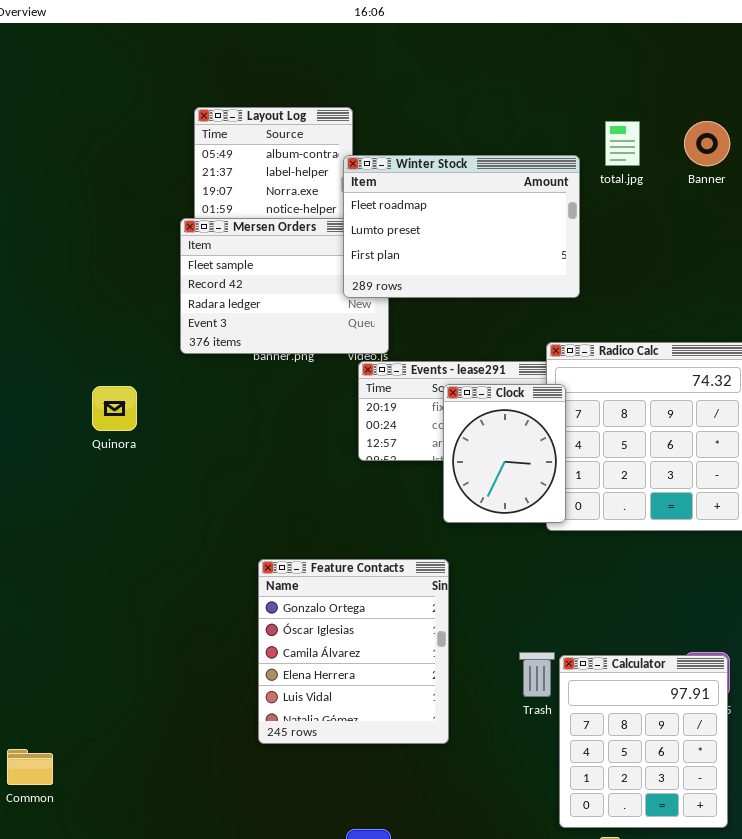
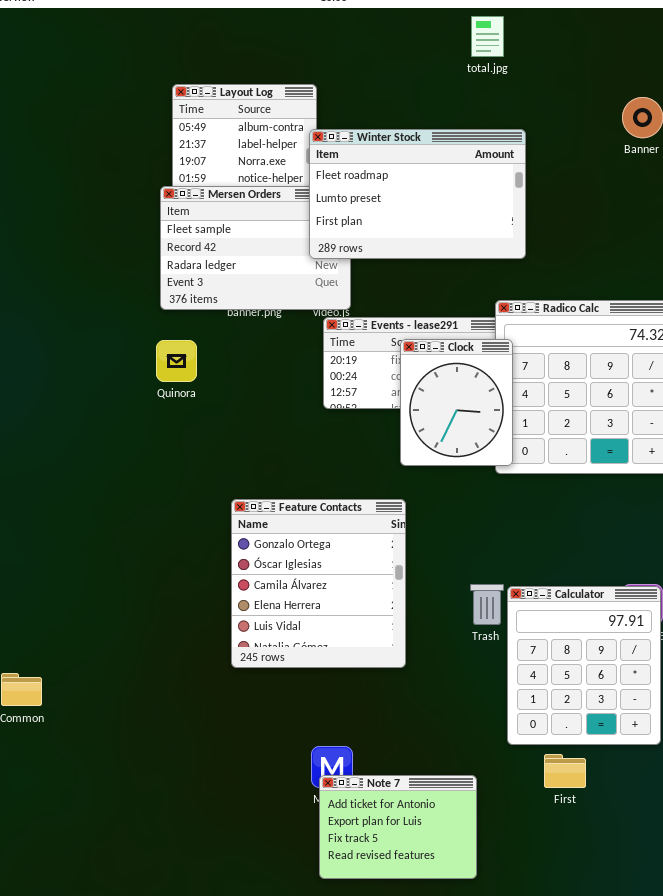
total.jpg: [605,121,640,166] -> [471,16,504,57], moved
Quinora: [92,386,137,431] -> [156,340,197,382], moved

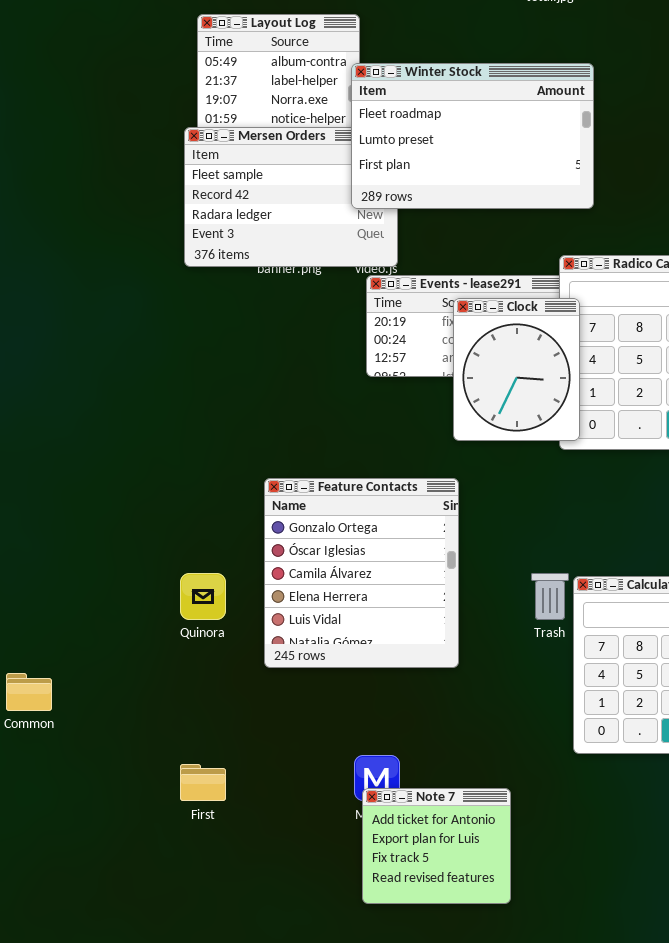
Quinora: [156,340,197,382] -> [180,573,226,620], moved
First: [544,754,586,788] -> [180,764,226,801], moved
Note 7: [319,775,477,879] -> [362,788,511,904], resized

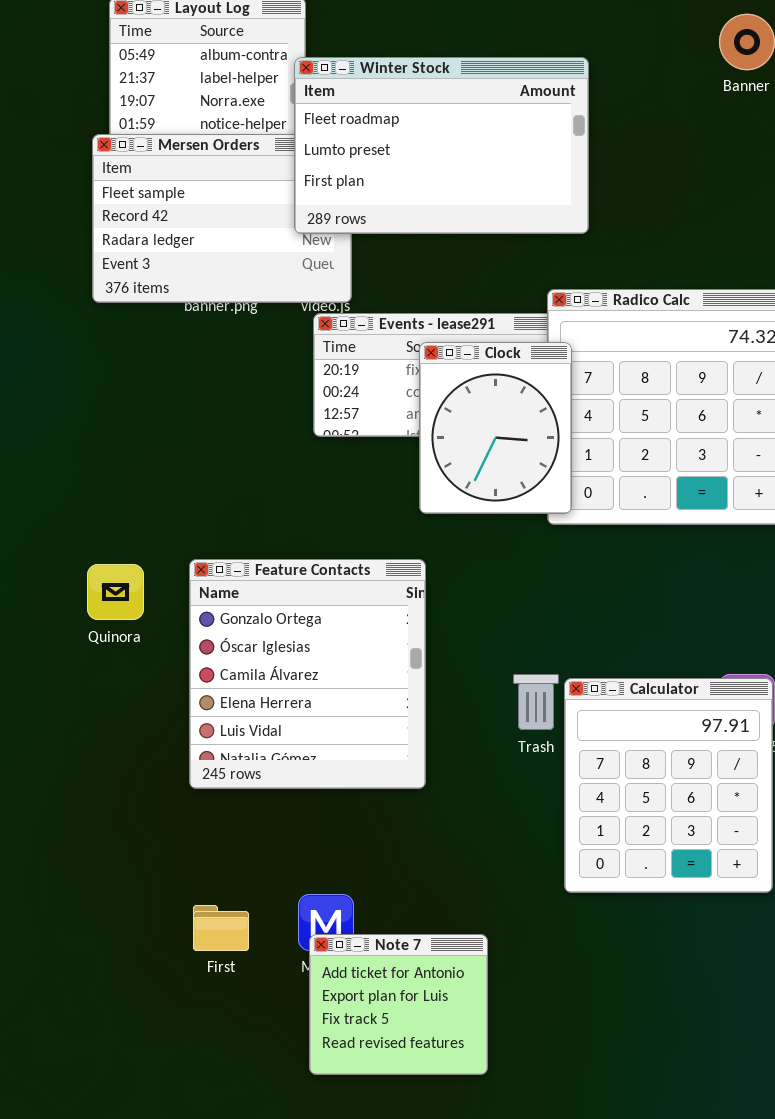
Quinora: [180,573,226,620] -> [87,564,144,620], moved
First: [180,764,226,801] -> [193,905,249,951], moved

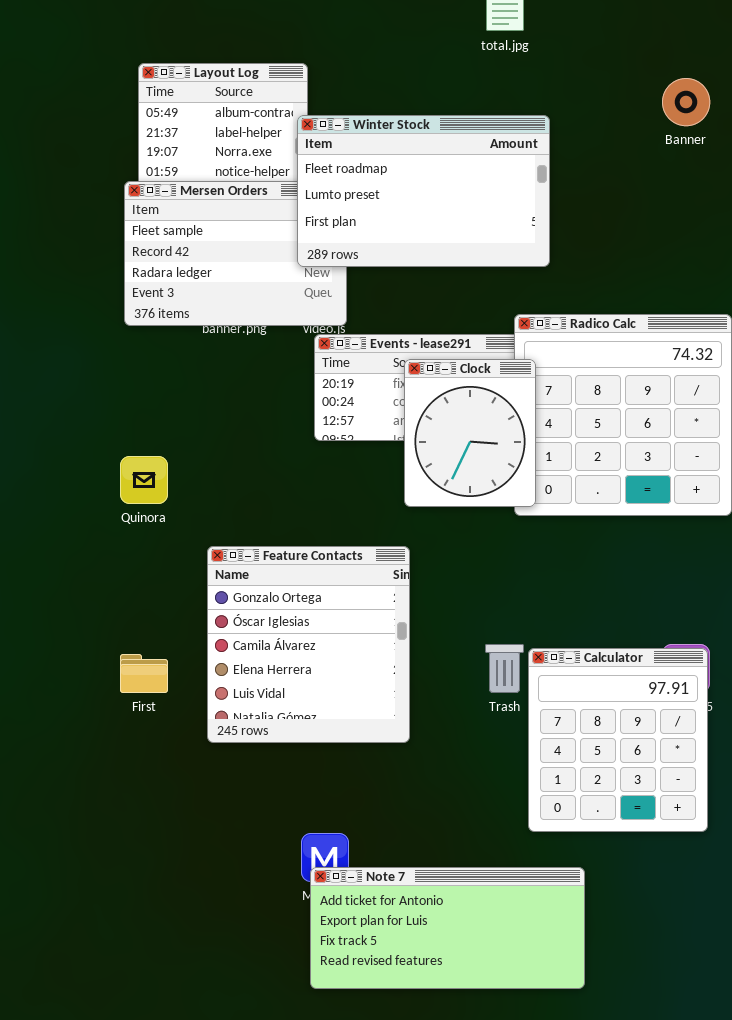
Quinora: [87,564,144,620] -> [120,456,168,504], moved
First: [193,905,249,951] -> [120,654,168,693], moved
Note 7: [309,934,488,1075] -> [310,867,585,989], resized

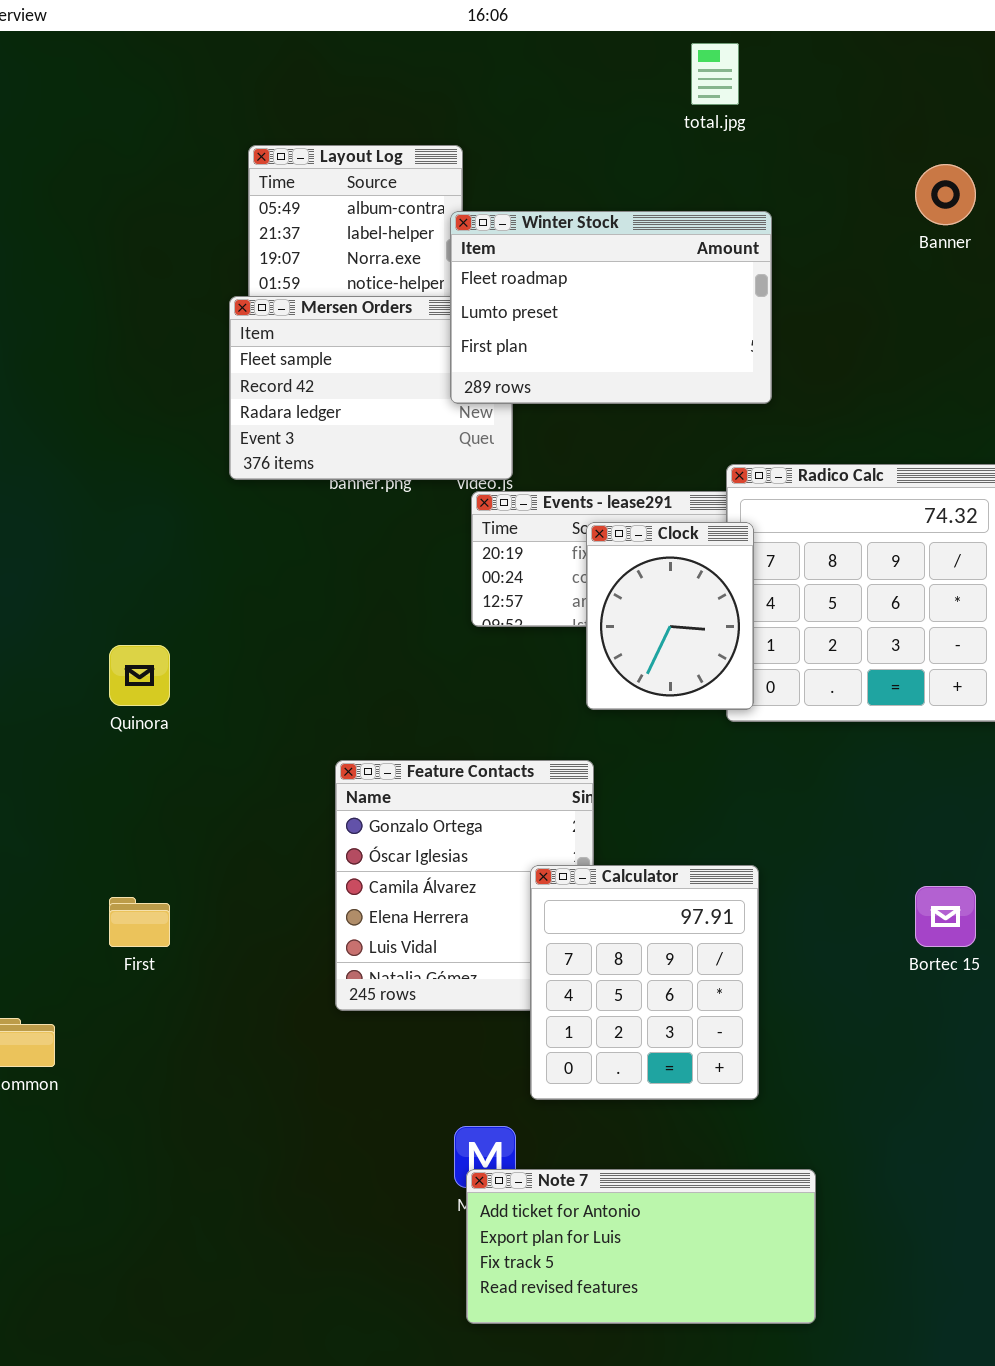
Quinora: [120,456,168,504] -> [109,645,170,706], moved
Calculator: [528,648,708,832] -> [530,865,759,1100], moved
First: [120,654,168,693] -> [109,897,170,947], moved

